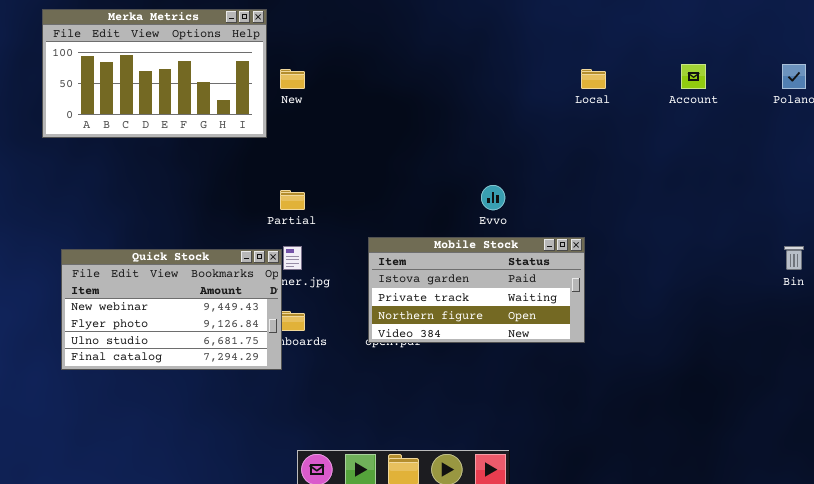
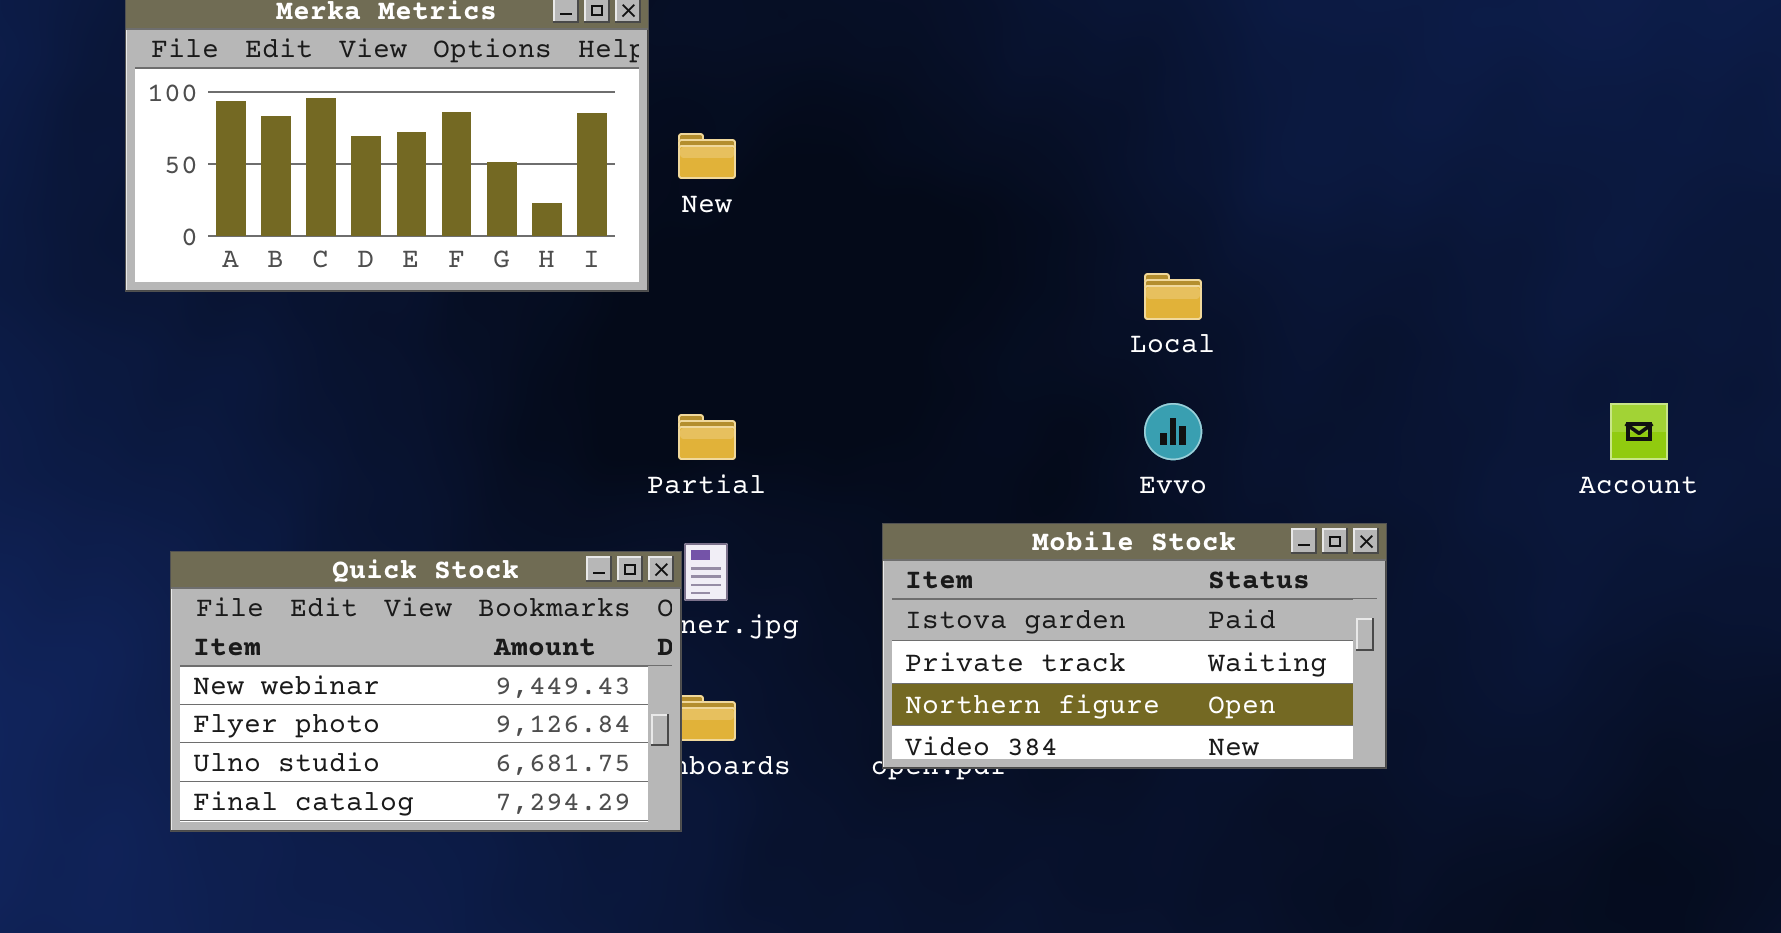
Account: [681,64,706,89] -> [1610,403,1668,460], moved
Local: [581,69,606,89] -> [1144,273,1202,320], moved

